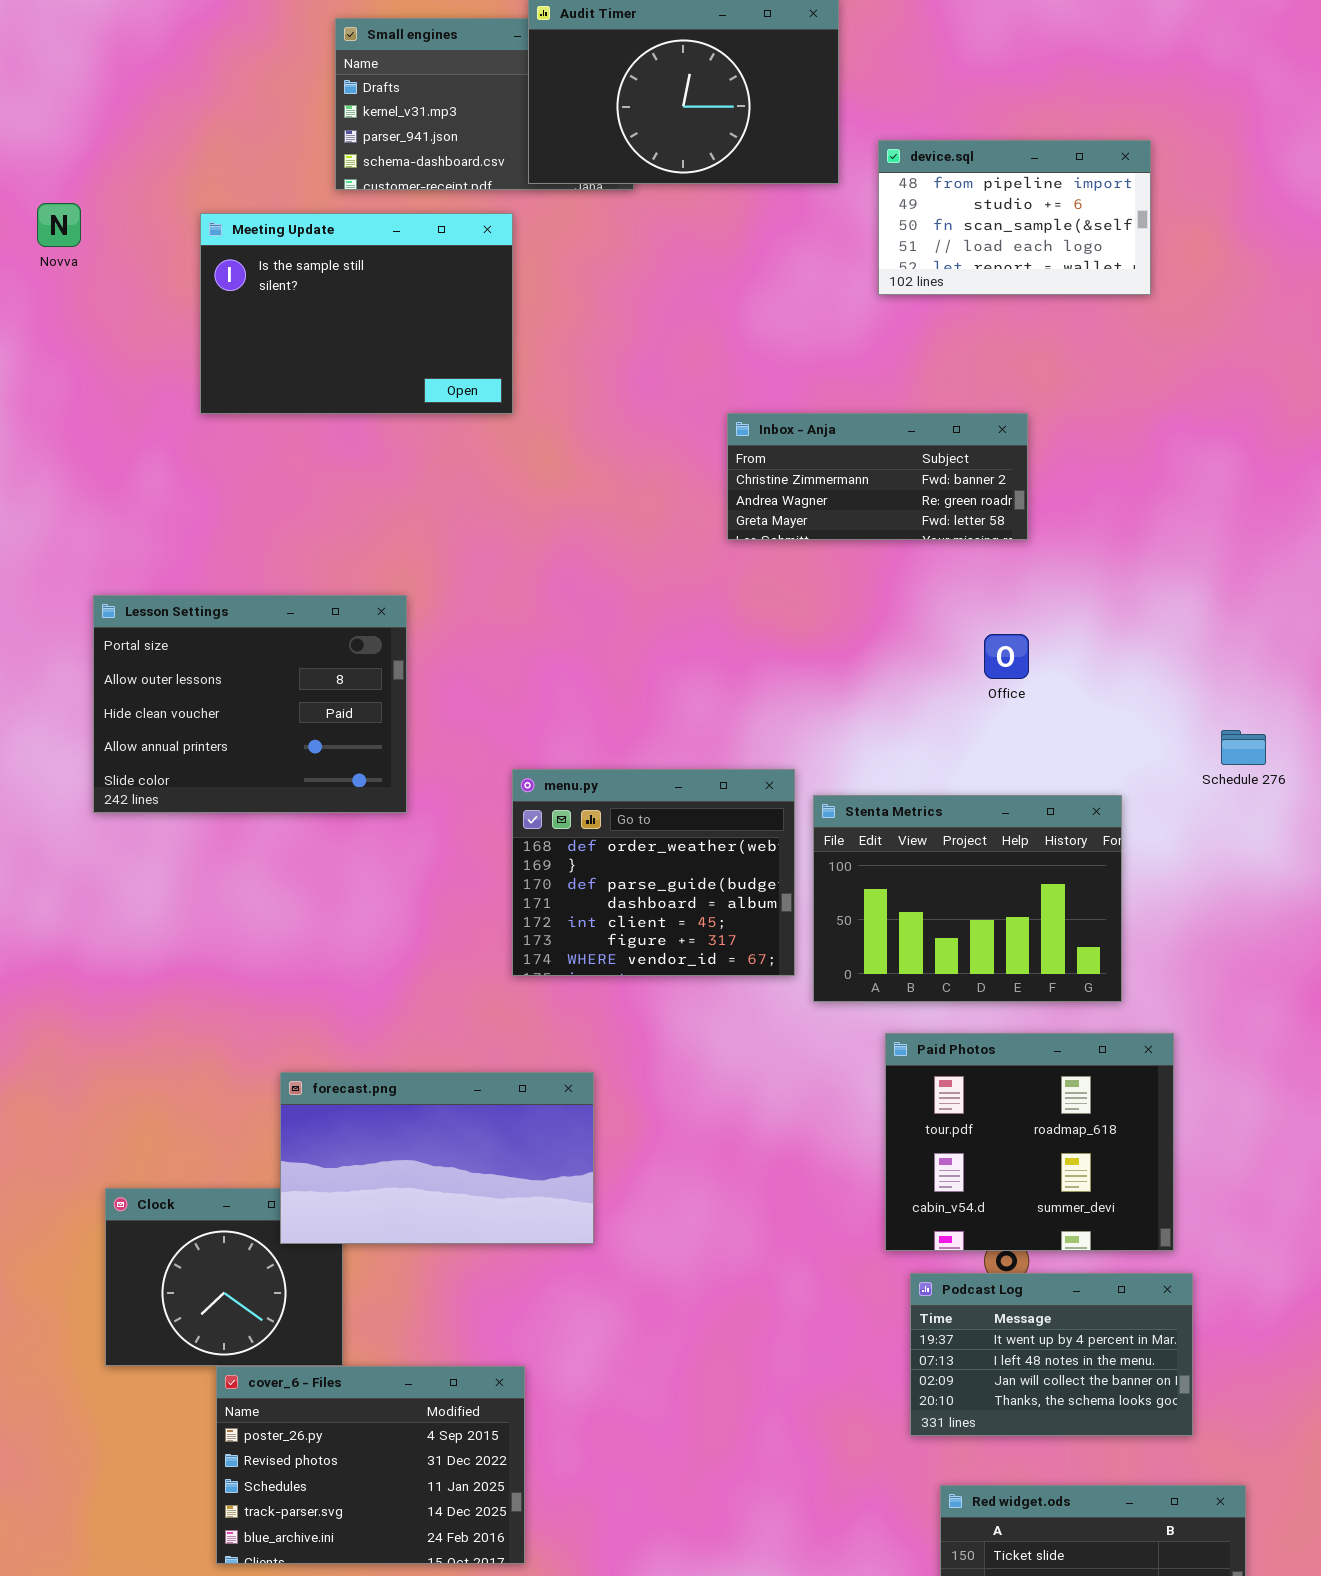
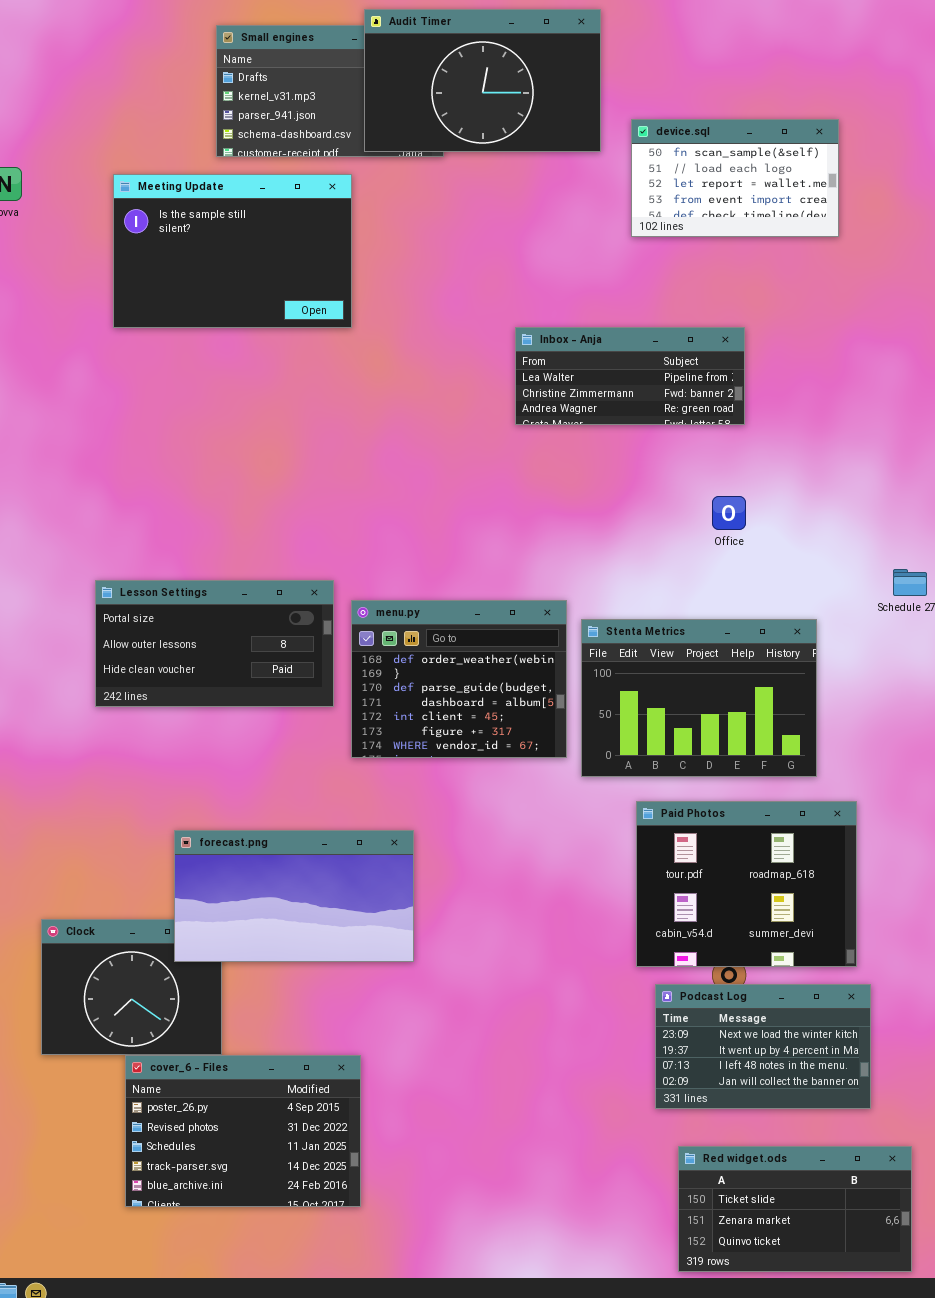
device.sql: [878,140,1151,295] -> [631,119,839,237], scrolled down 2 rows
Inbox - Anja: [727,413,1028,540] -> [515,327,745,425], scrolled up 1 row
Lesson Settings: [93,595,407,813] -> [95,580,334,707], moved, resized
Podcast Log: [910,1273,1193,1436] -> [655,984,871,1109], scrolled up 1 row

